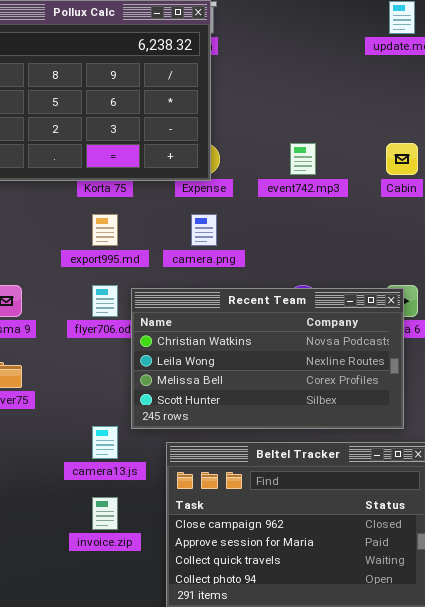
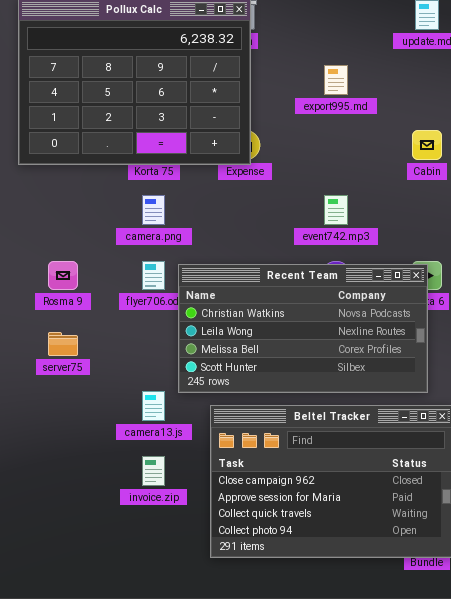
event742.mp3: [290,143,316,175] -> [324,195,348,225], moved
export995.md: [92,214,118,246] -> [324,65,348,95], moved
camera.png: [191,214,217,246] -> [142,195,165,225], moved

